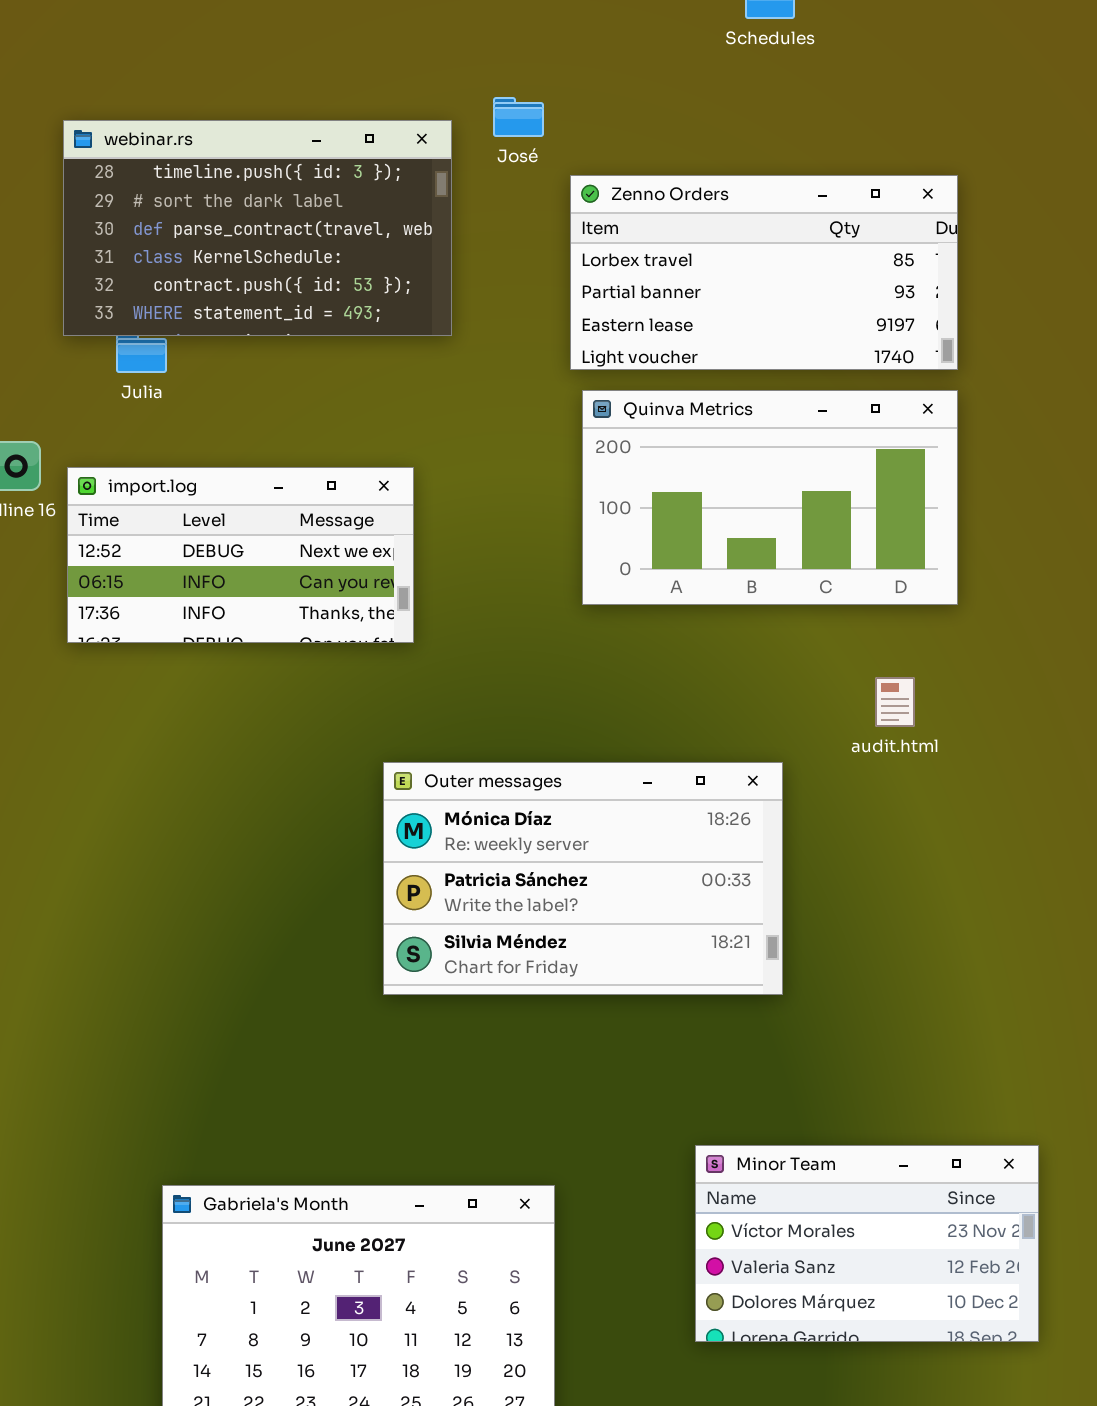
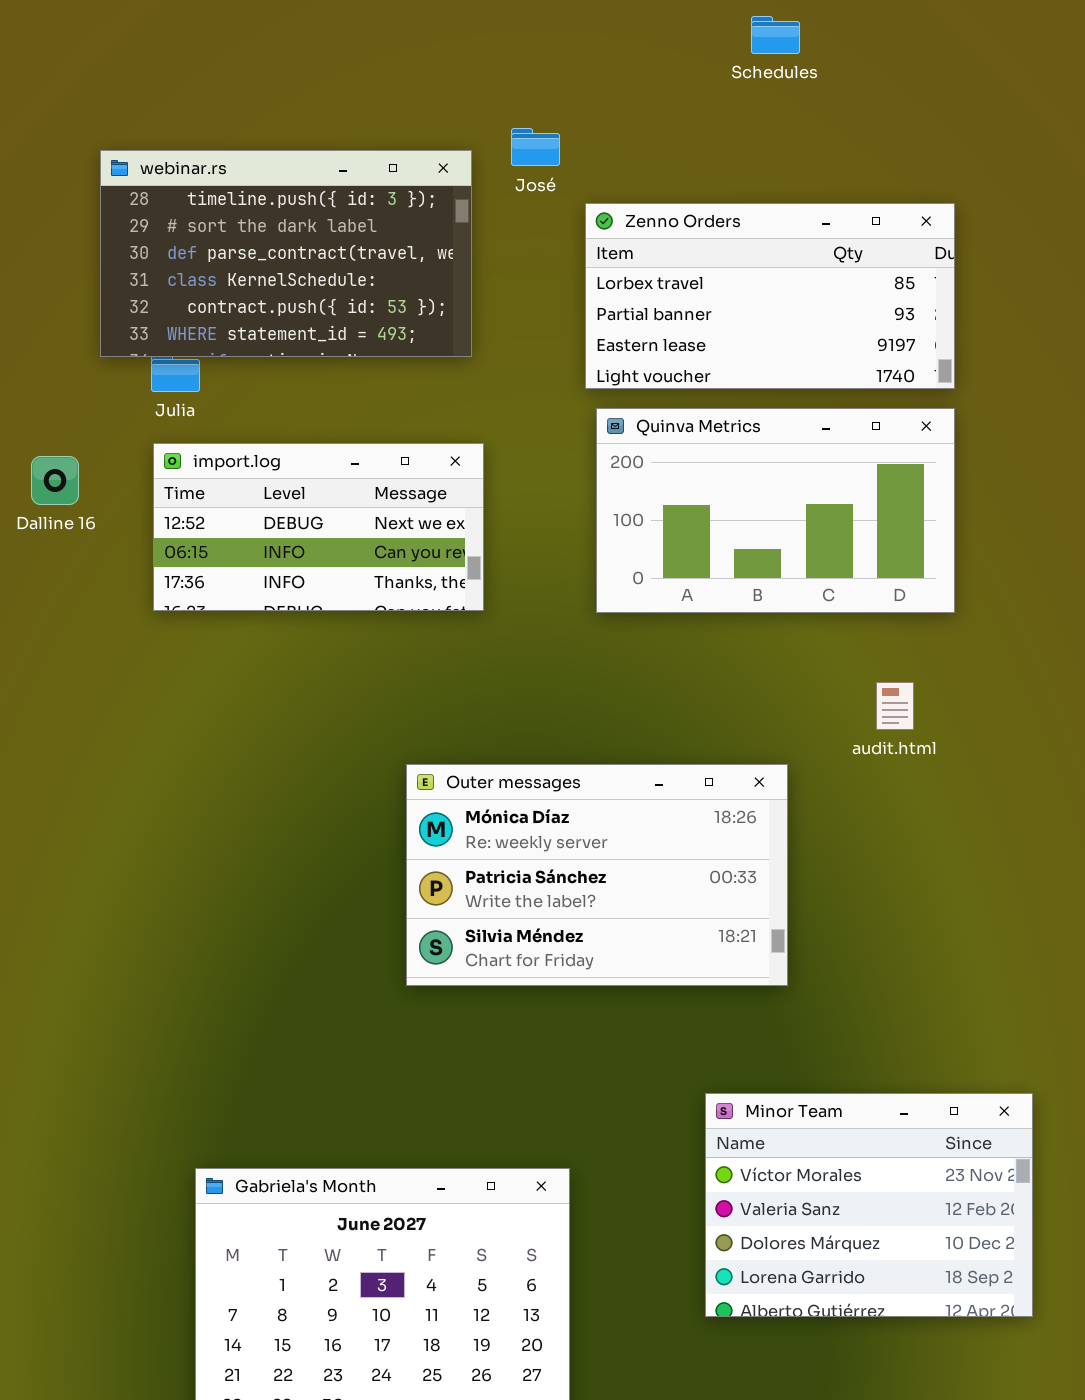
import.log: [67,467,414,643] -> [153,443,484,611], moved
Minor Team: [695,1145,1039,1342] -> [705,1093,1033,1317], resized

